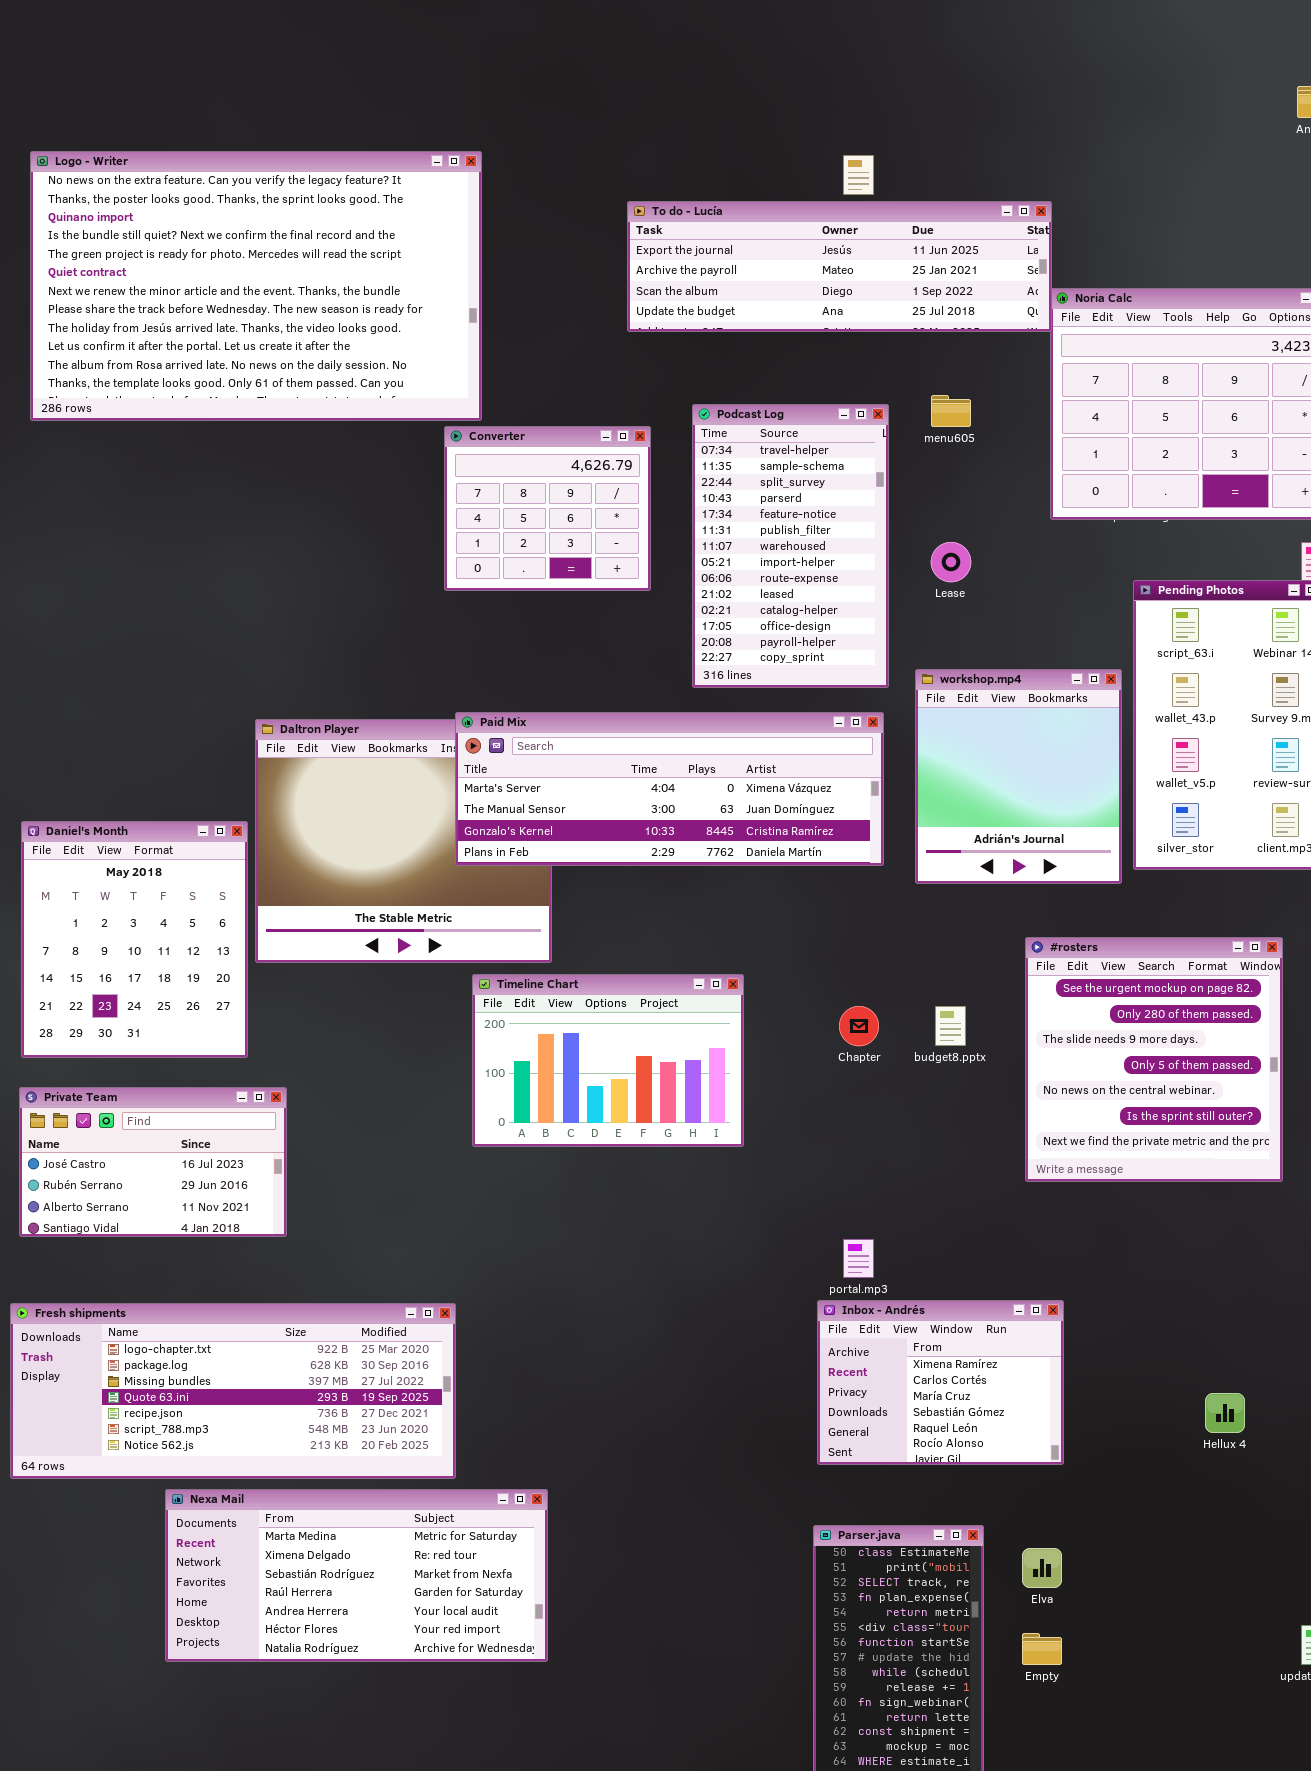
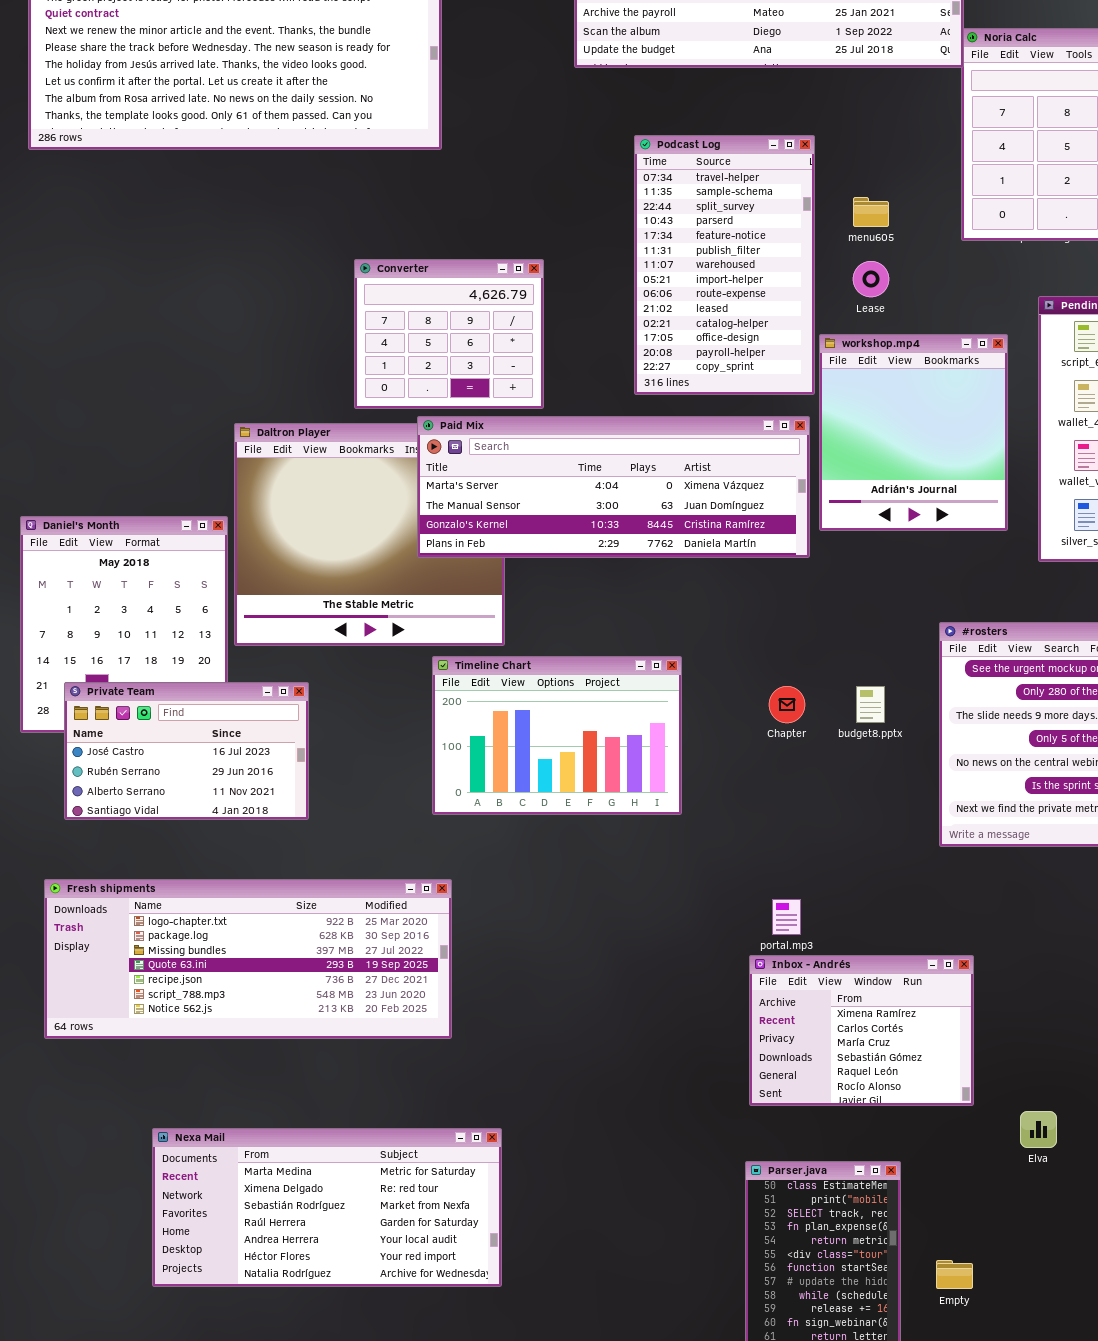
menu605: [931,395,971,427] -> [853,197,889,227], moved
Converter: [444,426,651,591] -> [354,259,544,409], moved
workshop.mp4: [915,669,1122,884] -> [819,334,1008,531], moved
Private Team: [19,1087,287,1237] -> [64,682,309,820], moved
Fresh shipments: [10,1303,456,1479] -> [44,879,452,1039], moved
Elva: [1022,1548,1062,1588] -> [1020,1111,1057,1148], moved

